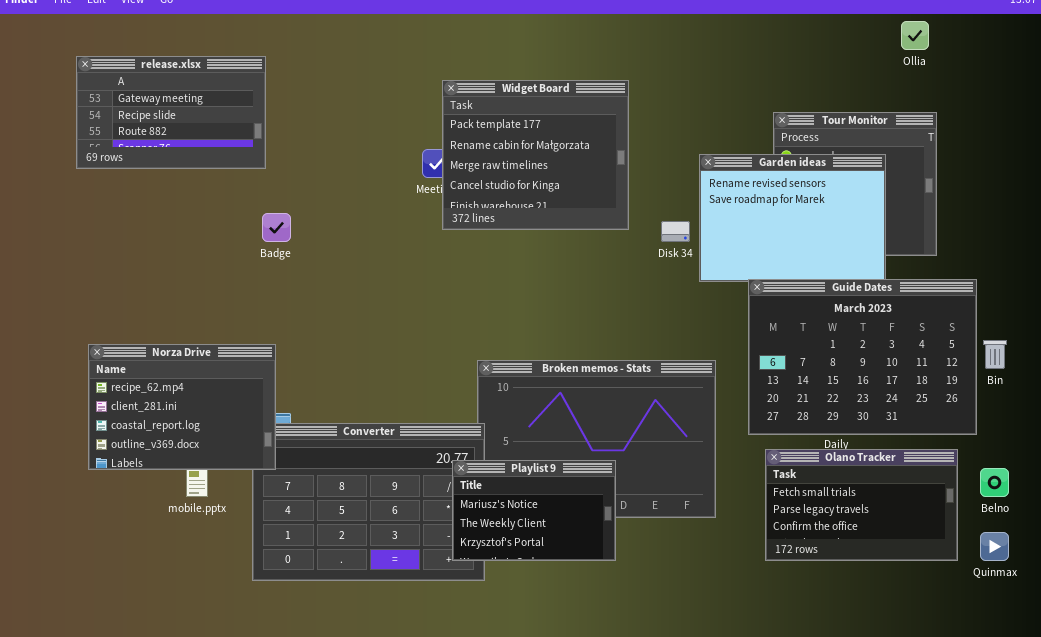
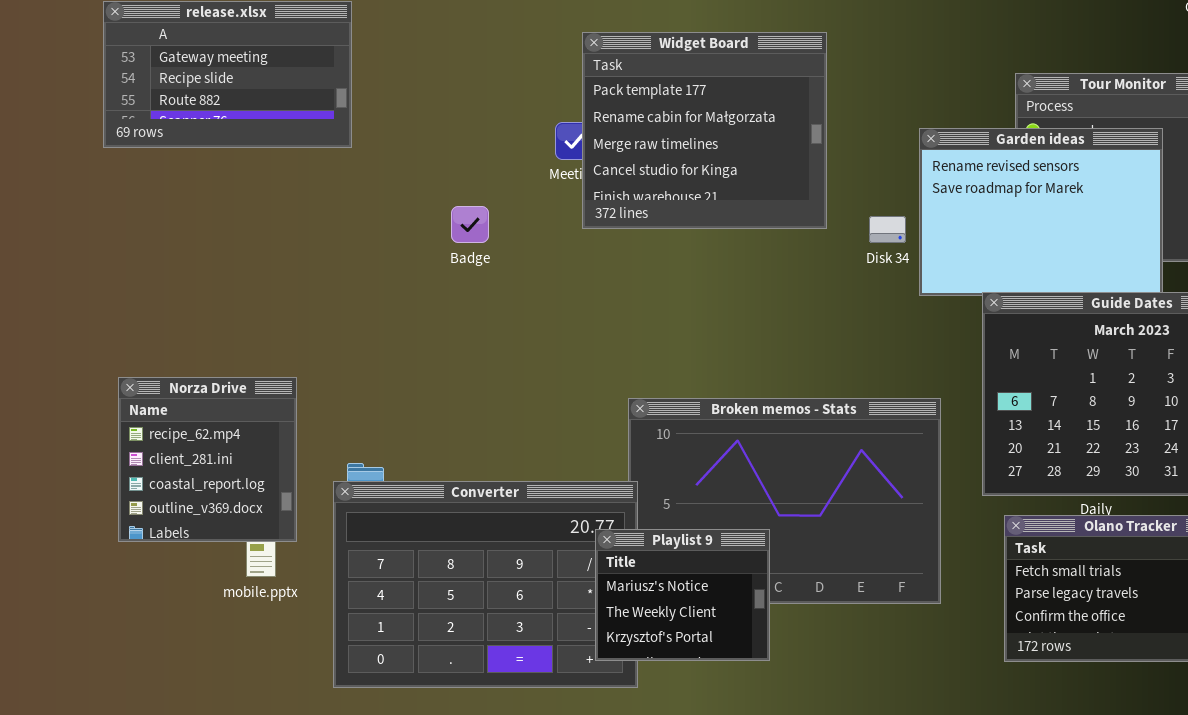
Badge: [262,213,291,242] -> [451,206,489,243], moved
Norza Drive: [88,344,276,470] -> [118,377,297,542], resized
Playlist 9: [452,460,616,561] -> [595,529,770,661], resized

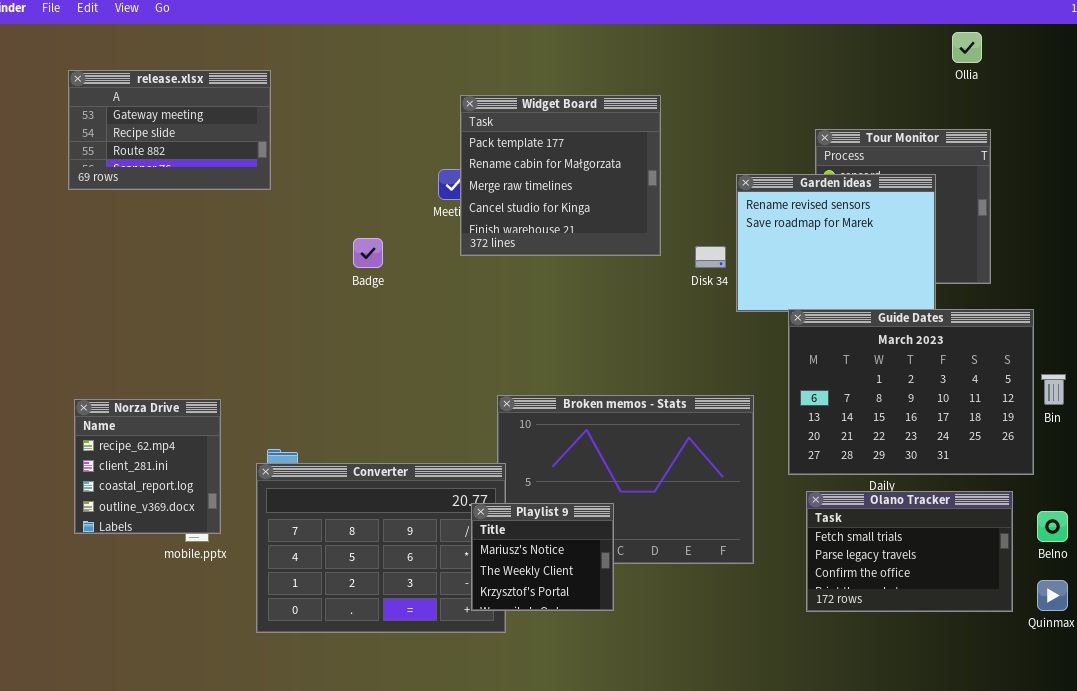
Norza Drive: [118,377,297,542] -> [74,399,221,534], moved

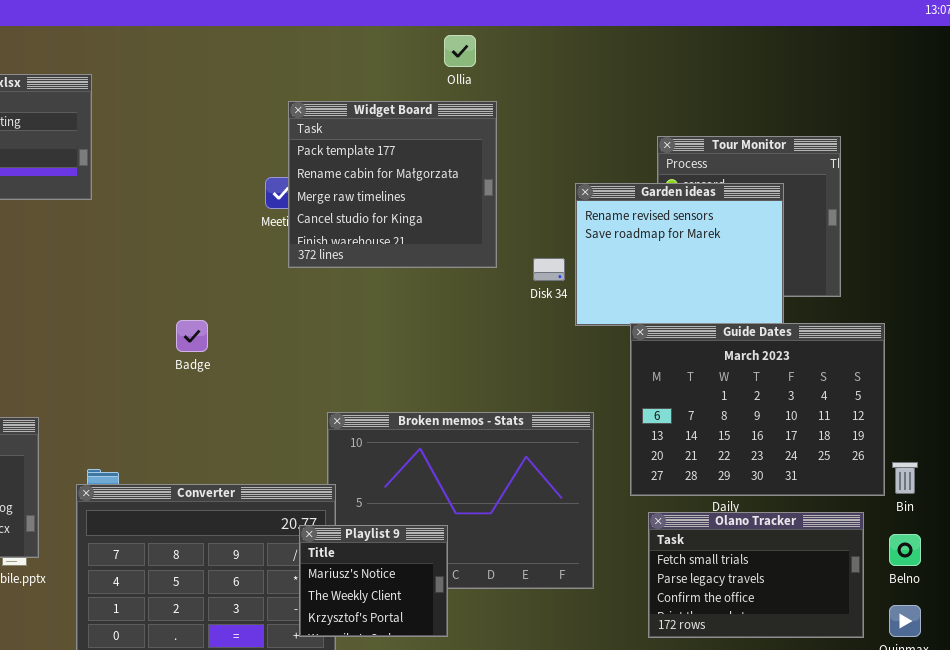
Ollia: [952,32,982,63] -> [444,35,476,67], moved
Badge: [353,238,383,268] -> [176,320,208,352], moved
Bin: [1041,374,1066,405] -> [892,462,918,494], moved

